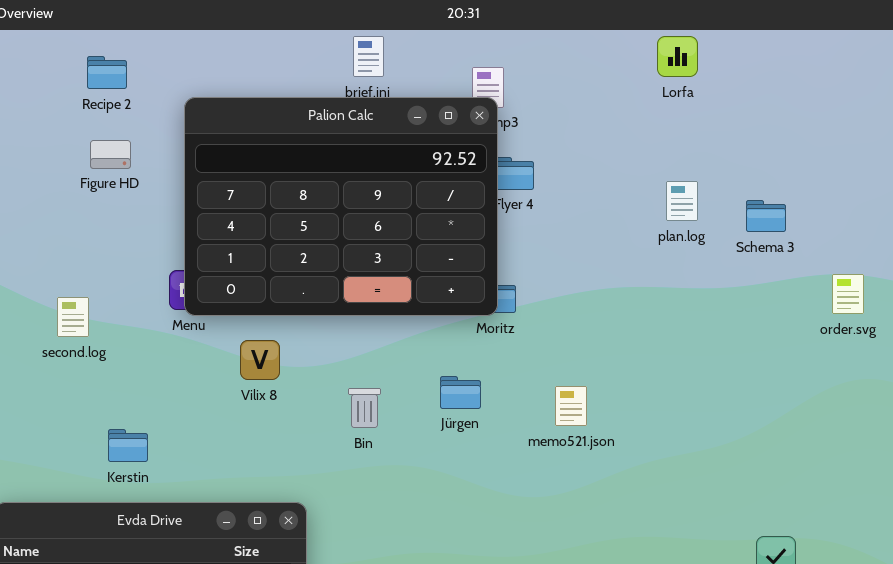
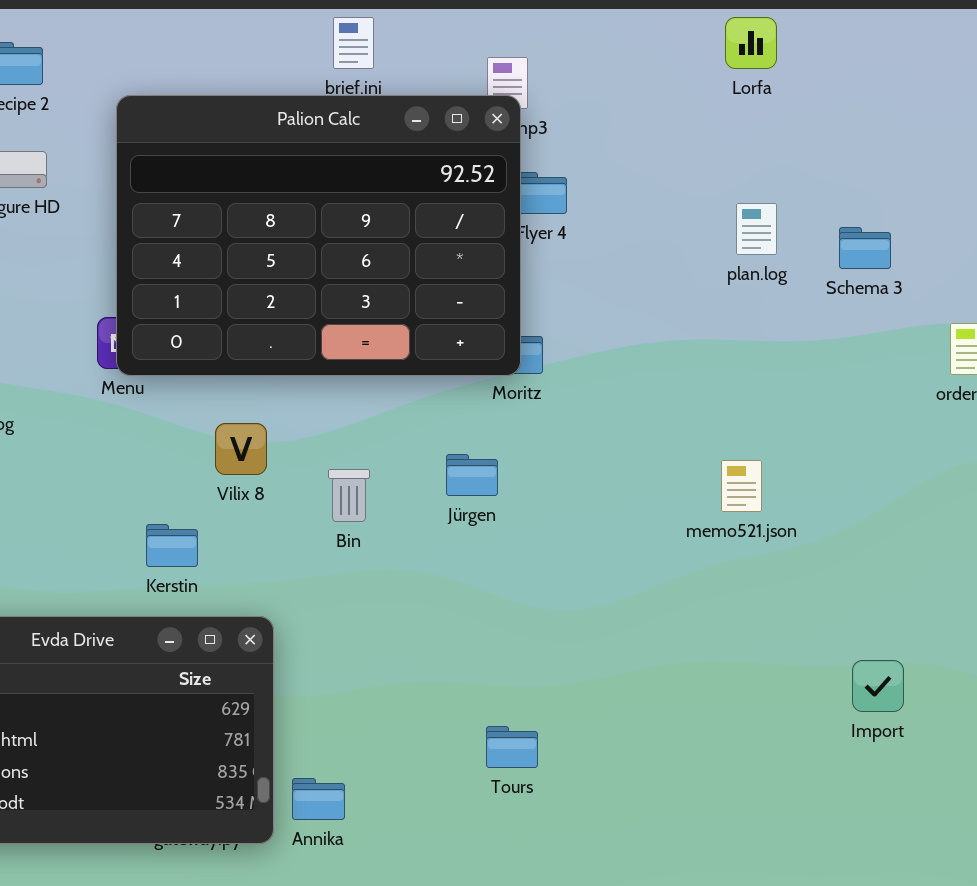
Vilix 8: [240,340,280,380] -> [215,423,267,475], moved
memo521.json: [555,386,587,426] -> [721,460,762,512], moved
Kerstin: [108,429,148,462] -> [146,524,198,567], moved

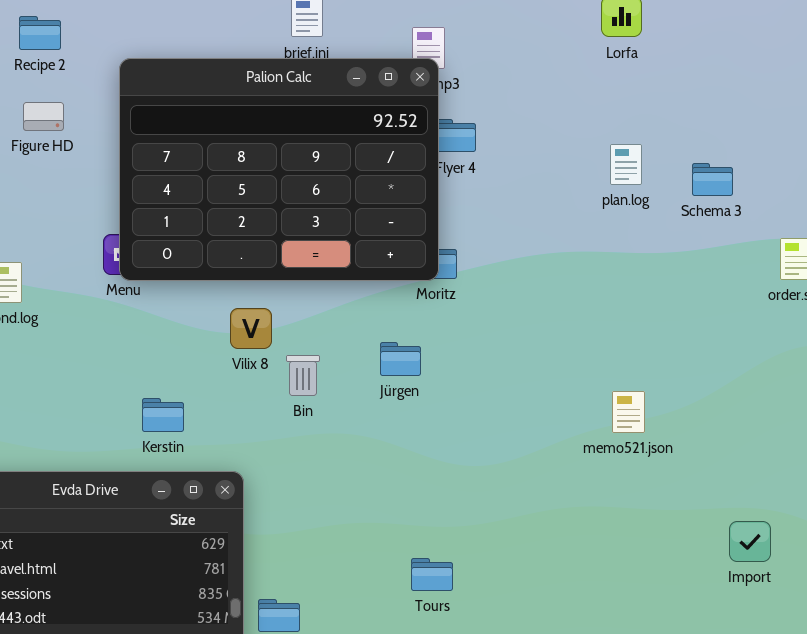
Vilix 8: [215,423,267,475] -> [230,308,272,349], moved
memo521.json: [721,460,762,512] -> [612,391,645,433], moved
Import: [852,660,904,712] -> [729,521,771,562], moved

